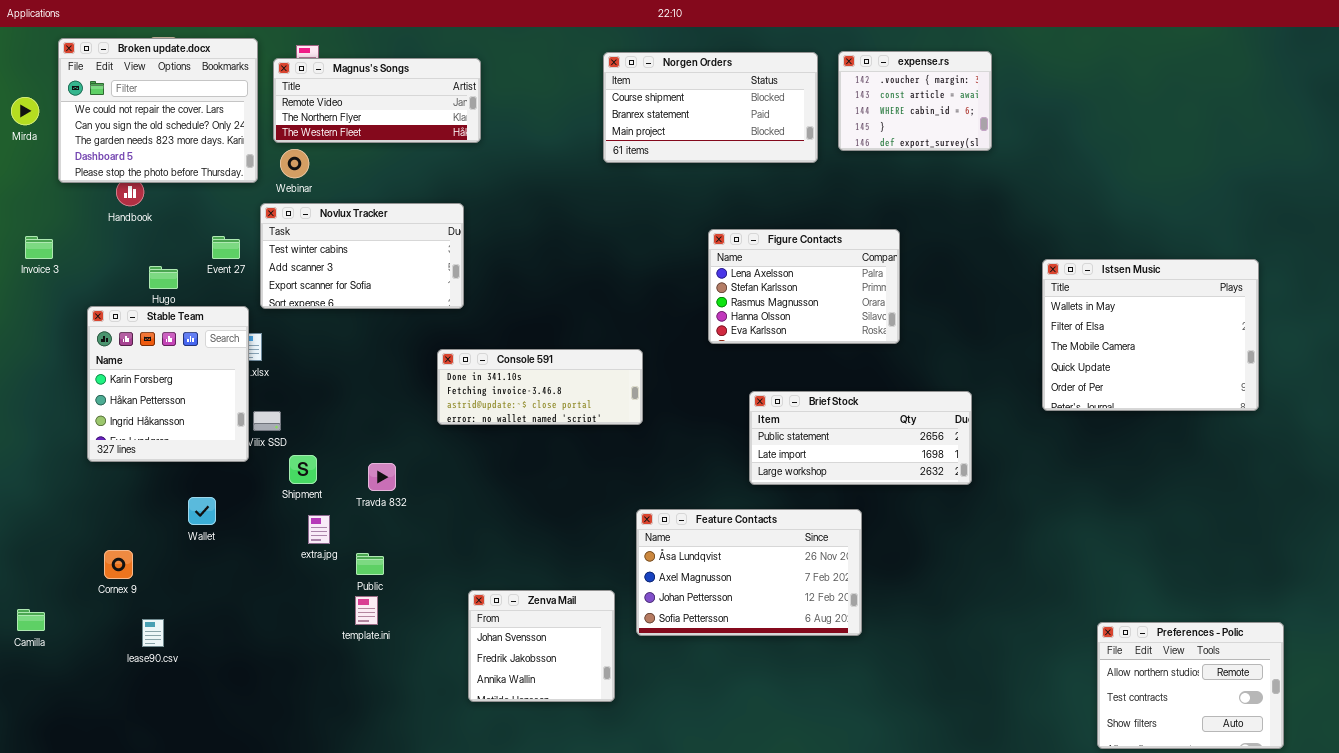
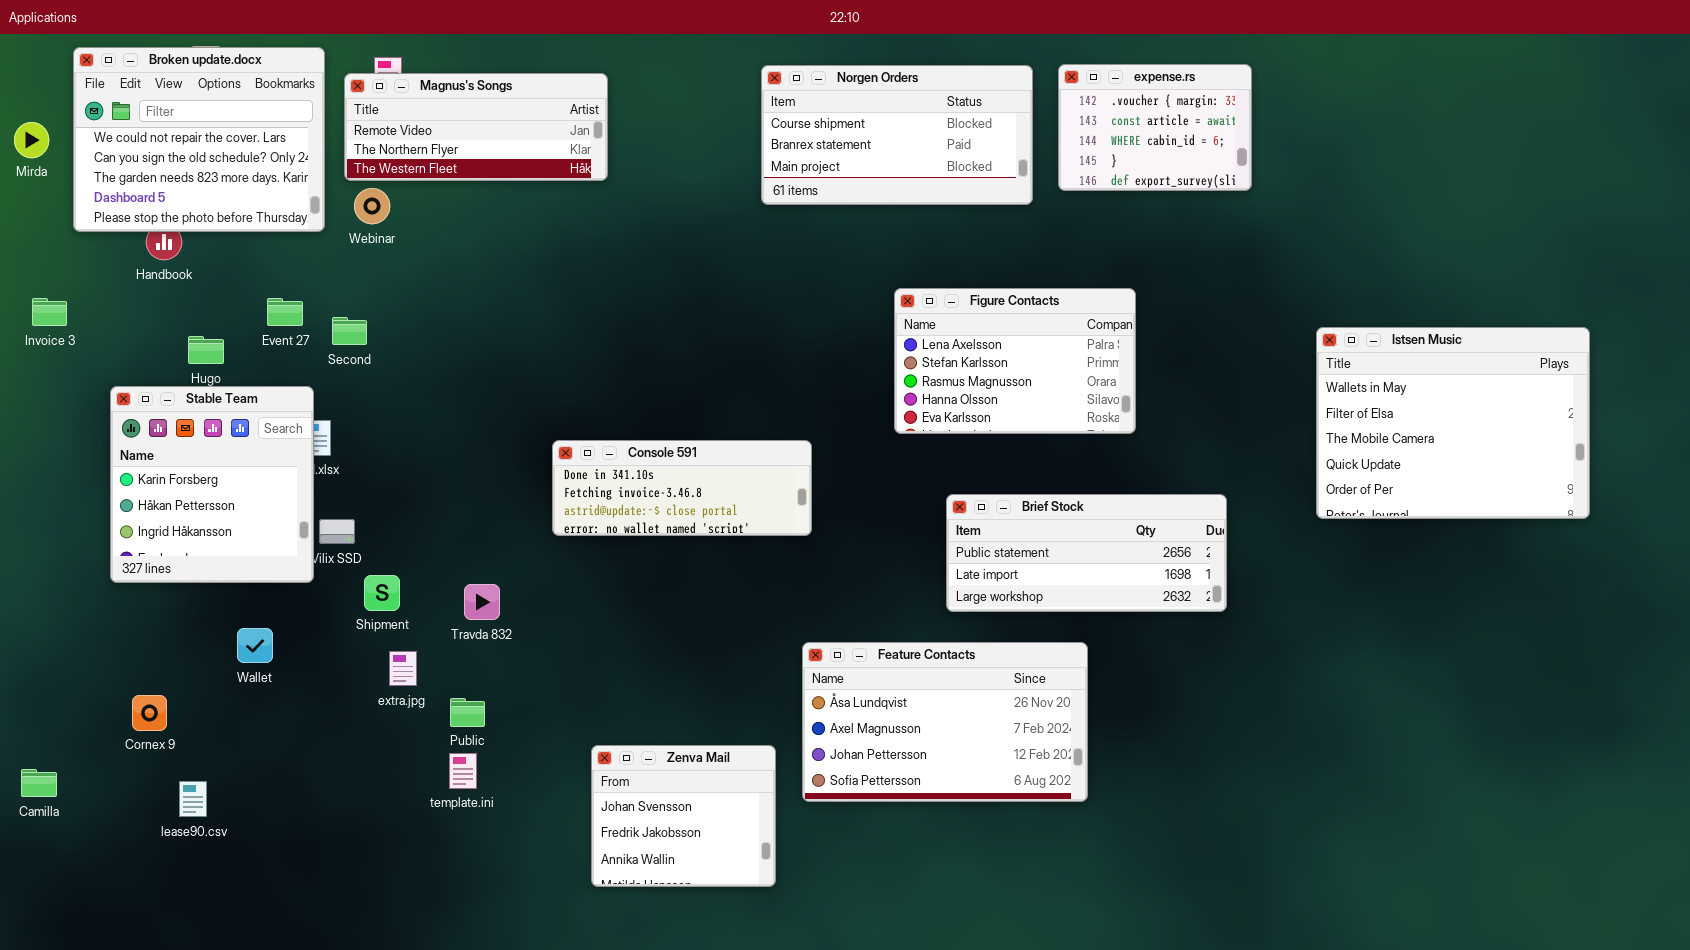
Novlux Tracker: [260,203,464,309] -> none, closed
Preferences - Polic: [1097,622,1284,749] -> none, closed

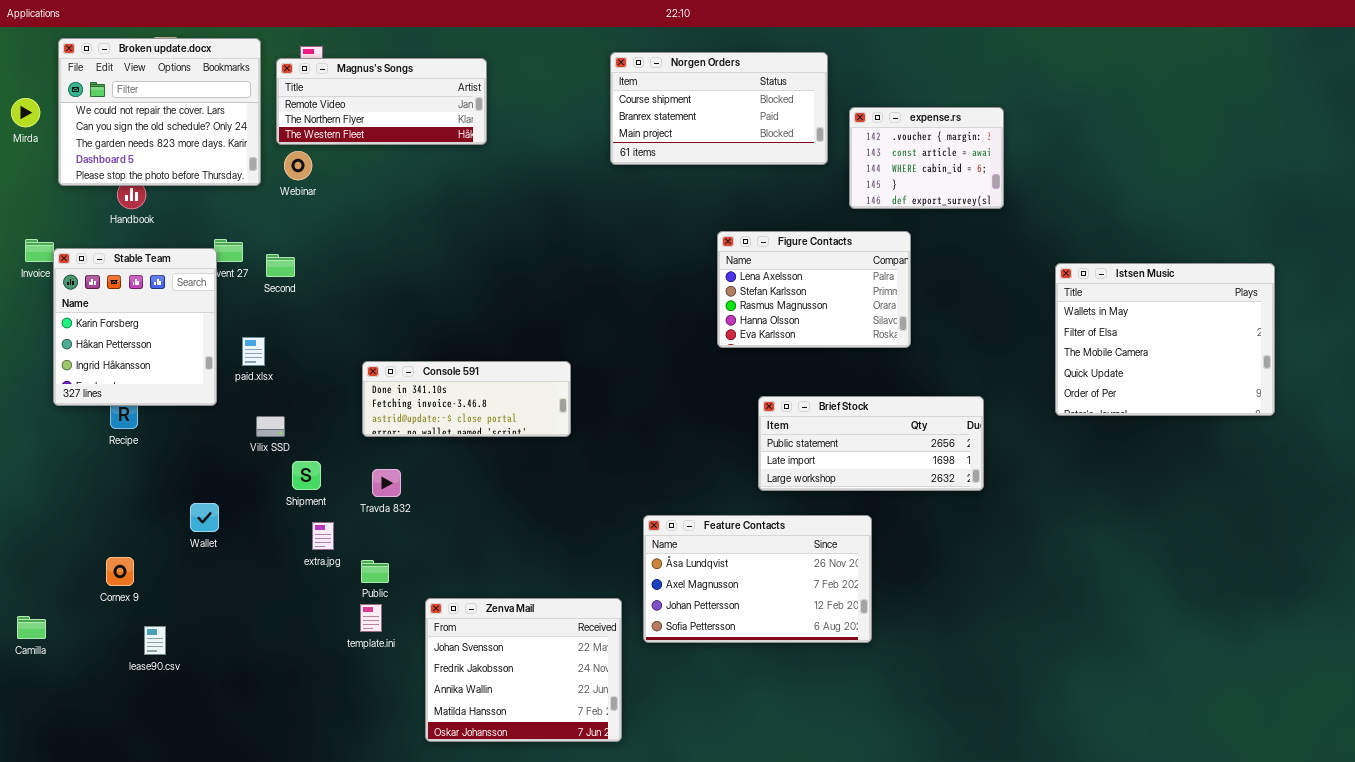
expense.rs: [1058,64,1252,191] -> [849,107,1004,209], moved
Stable Team: [110,386,314,583] -> [53,248,217,406], moved
Console 591: [552,440,812,536] -> [362,361,571,437], moved
Zenva Mail: [591,745,776,887] -> [425,598,622,742], resized

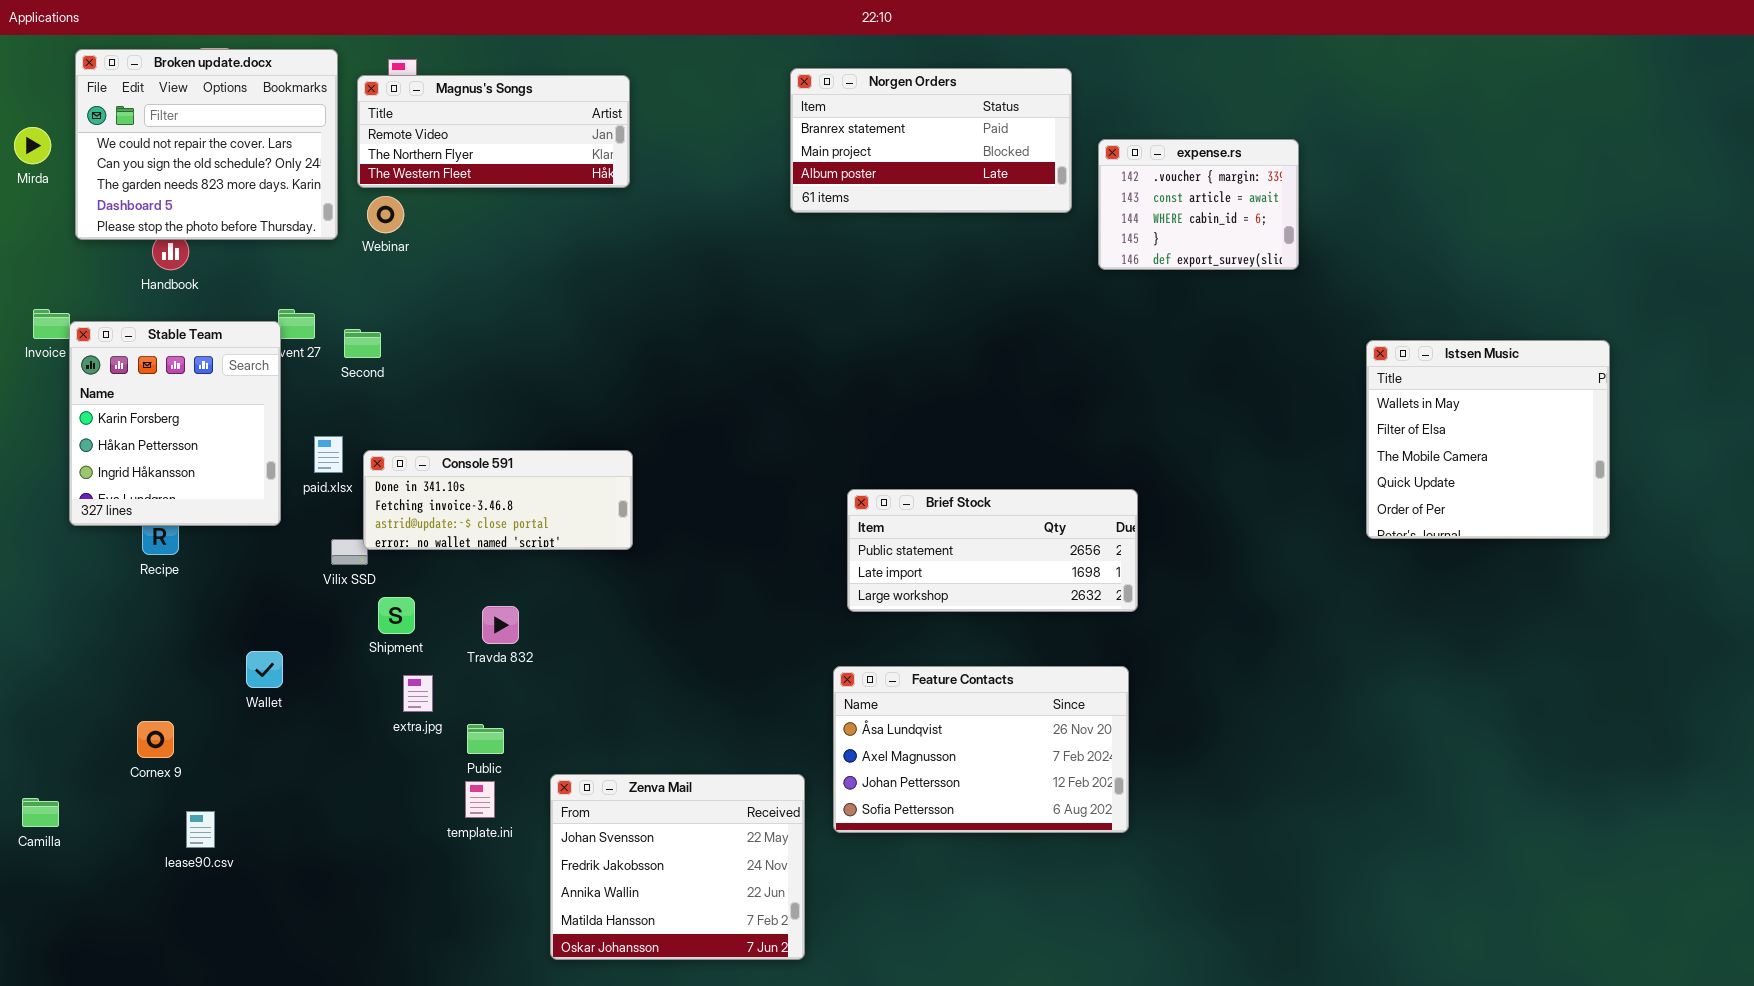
Norgen Orders: [610,52,828,165] -> [790,68,1072,213], scrolled down 1 row
Figure Contacts: [717,231,911,348] -> none, closed
Istsen Music: [1055,263,1275,416] -> [1366,340,1610,539], resized
Console 591: [362,361,571,437] -> [363,450,633,550], moved
Brief Stock: [758,396,984,491] -> [847,489,1138,612], moved

